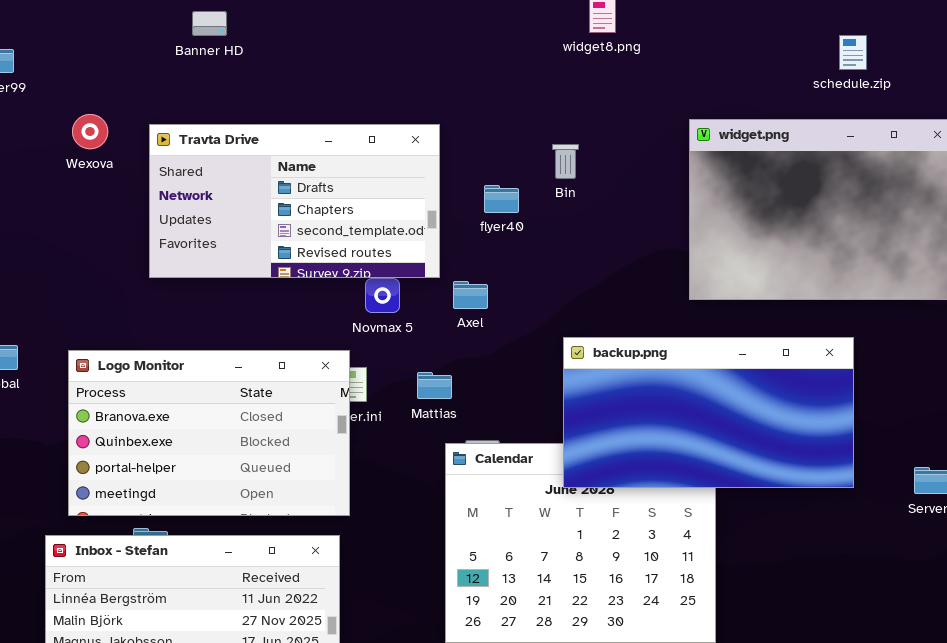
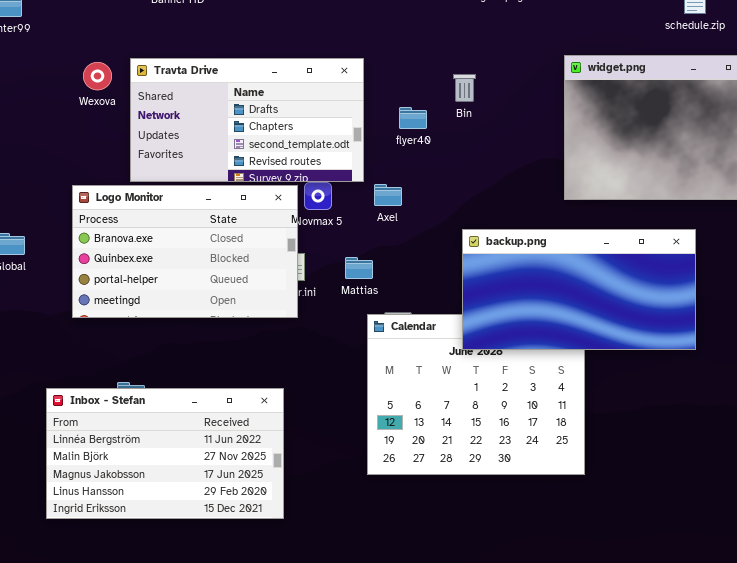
Wexova: [72,114,108,149] -> [83,62,112,90], moved
Logo Monitor: [68,350,350,516] -> [72,185,298,318], moved

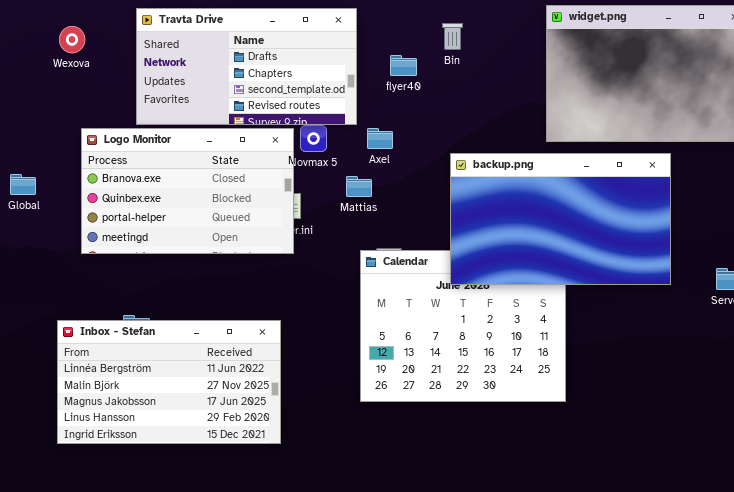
Wexova: [83,62,112,90] -> [59,26,85,53], moved
backup.png: [462,229,696,350] -> [450,153,671,285], resized
Mattias: [345,257,373,279] -> [346,176,372,197], moved

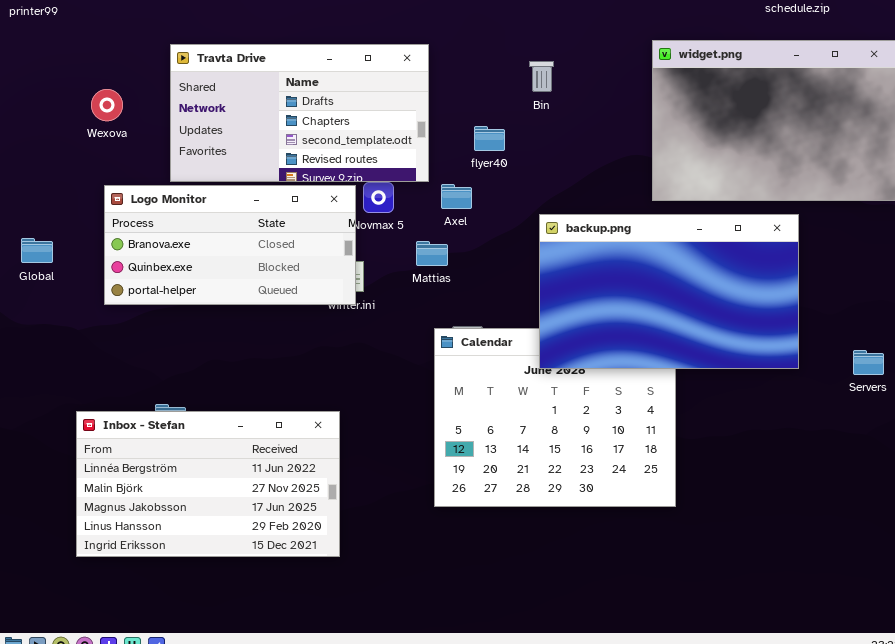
Wexova: [59,26,85,53] -> [91,89,123,121], moved
flyer40: [390,55,417,76] -> [474,126,505,151], moved
Logo Monitor: [81,128,294,254] -> [104,185,356,305], resized

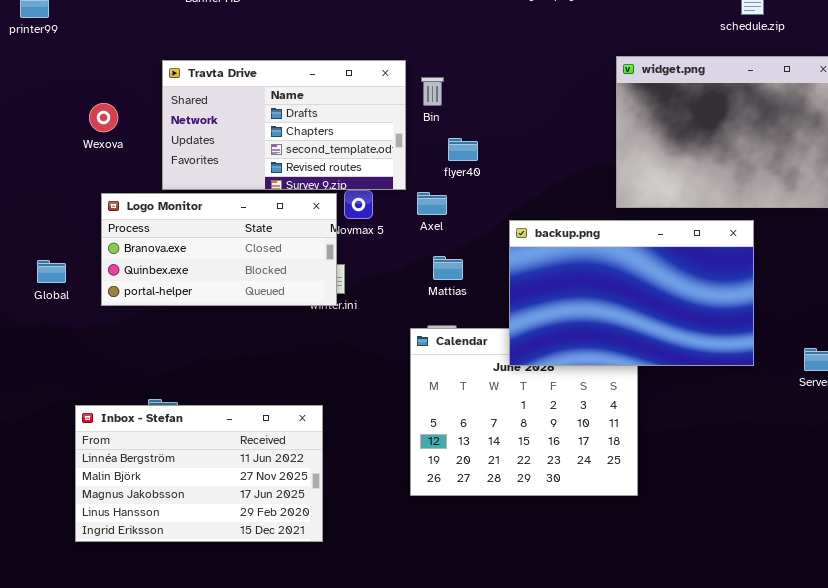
Bin: [529,61,554,92] -> [421,77,444,106], moved
Global: [21,238,53,263] -> [37,260,66,283], moved
Mattias: [416,241,448,266] -> [433,256,463,280], moved

